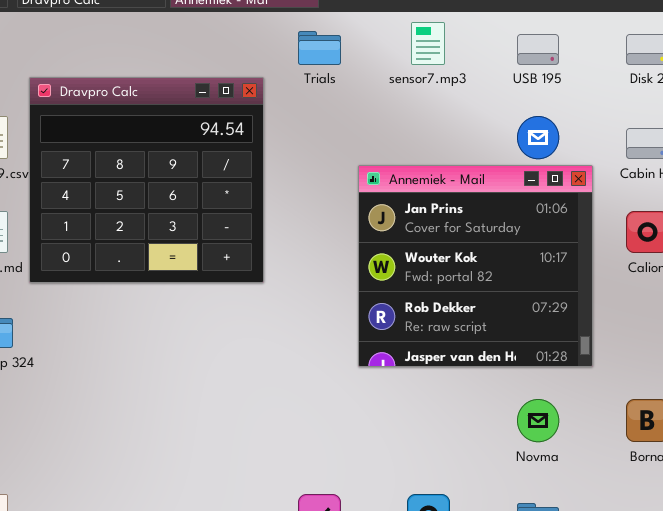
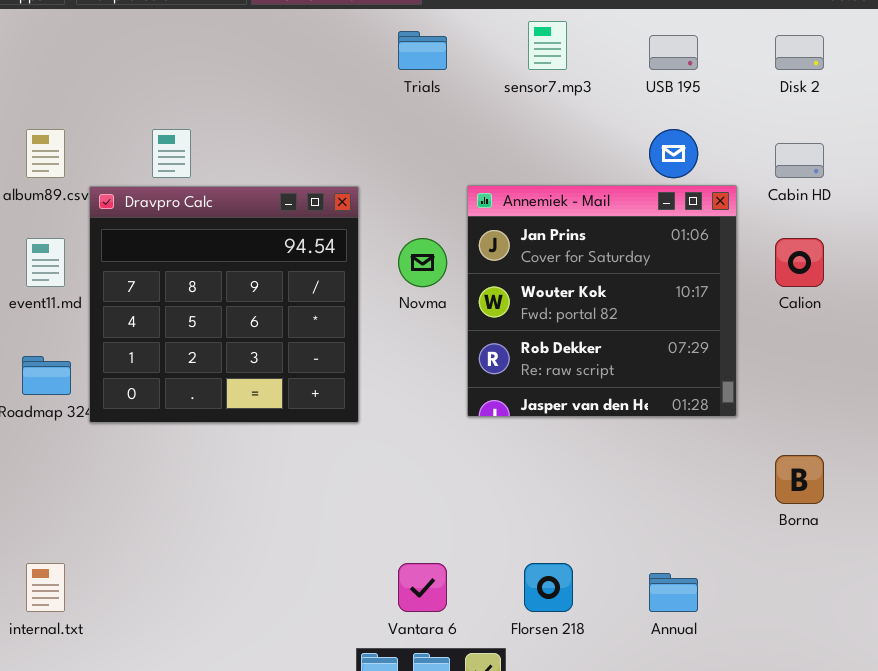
Dravpro Calc: [29,77,264,283] -> [89,186,359,423], moved
Novma: [517,399,559,442] -> [398,238,447,287], moved

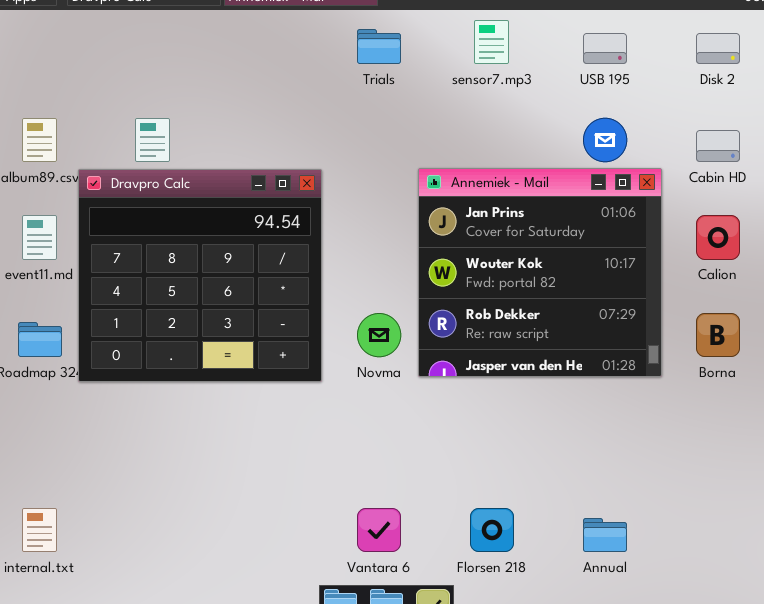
Novma: [398,238,447,287] -> [357,313,401,357], moved
Borna: [775,455,824,504] -> [696,313,740,357], moved

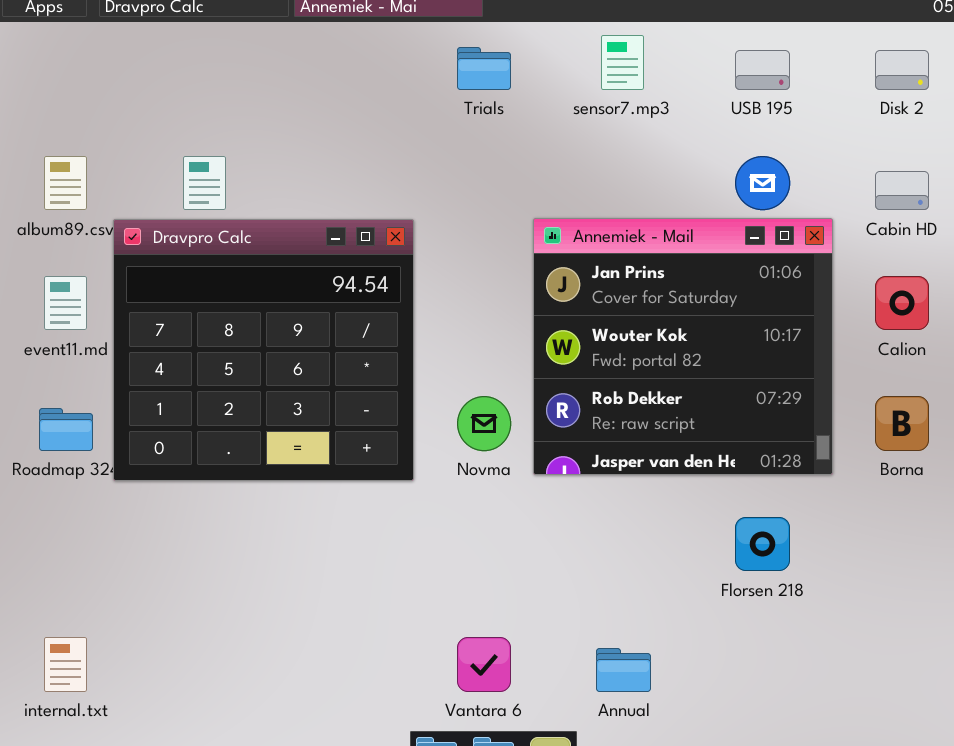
Florsen 218: [470,508,514,552] -> [735,517,790,571], moved
Annual: [583,518,627,552] -> [596,648,651,692], moved

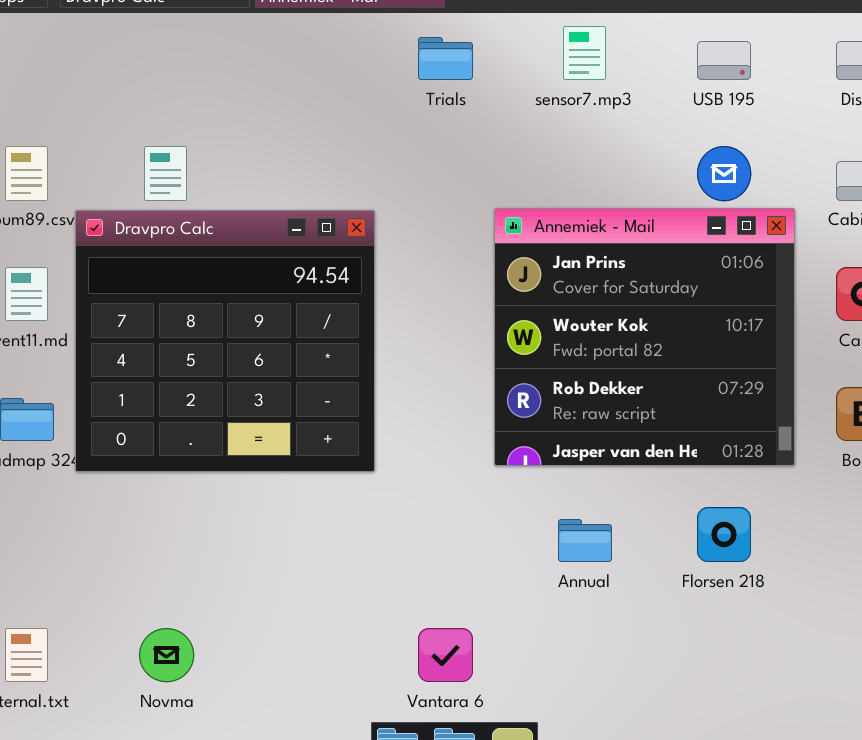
Novma: [457,396,511,451] -> [139,628,194,682], moved
Annual: [596,648,651,692] -> [558,519,612,562], moved

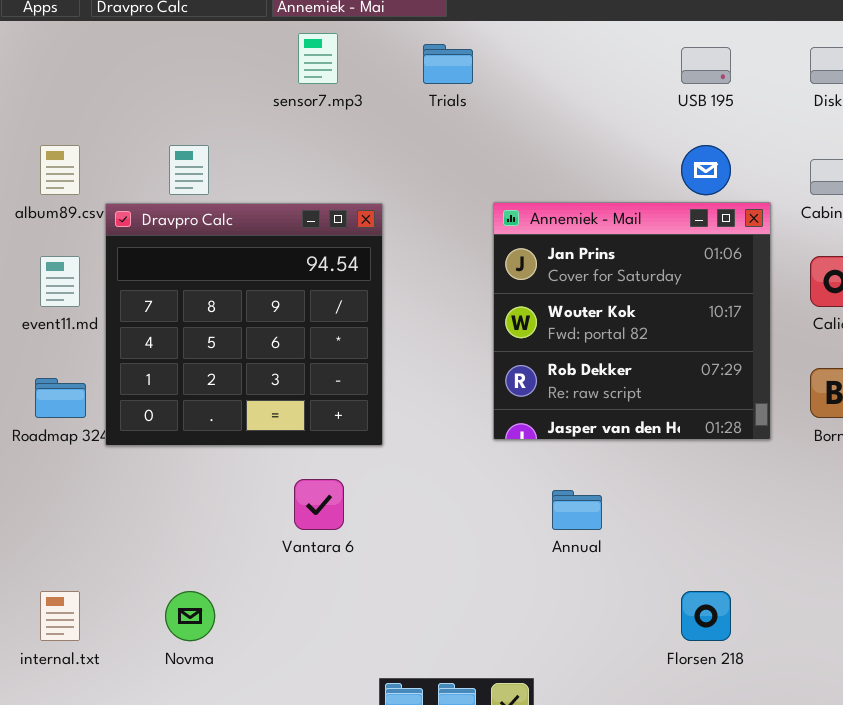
sensor7.mp3: [563,26,606,80] -> [298,33,338,84], moved
Florsen 218: [697,507,751,562] -> [681,591,731,641], moved
Vantara 6: [418,628,473,682] -> [294,479,344,530], moved

